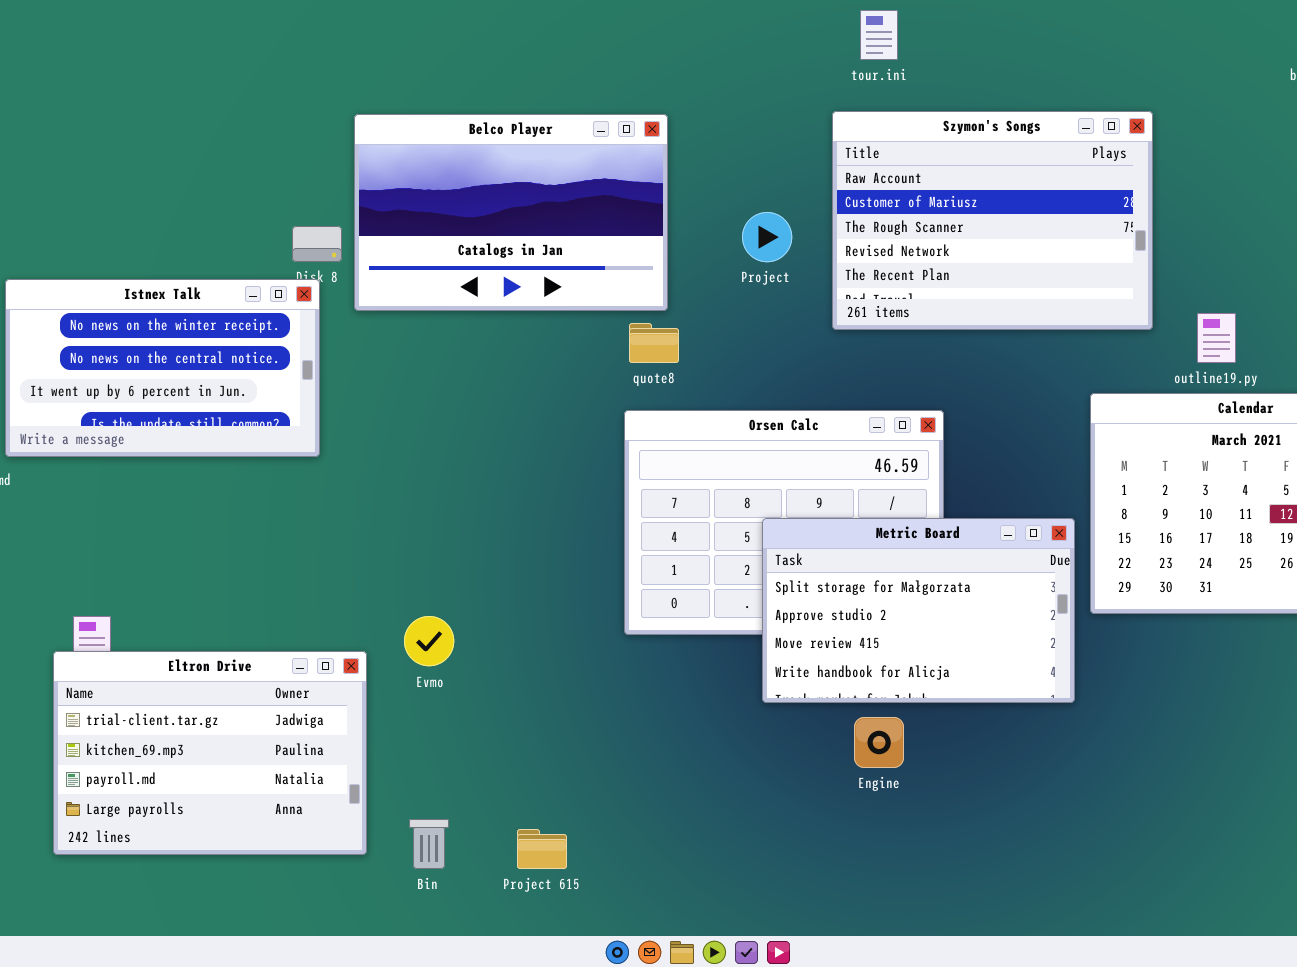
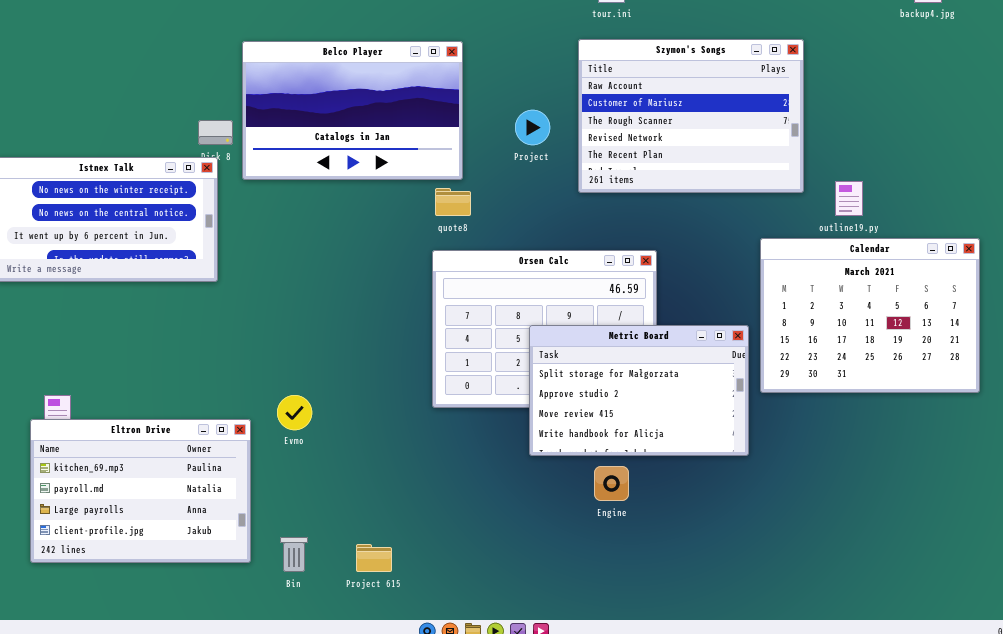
Eltron Drive: [53,651,367,855] -> [30,419,251,563], scrolled down 1 row

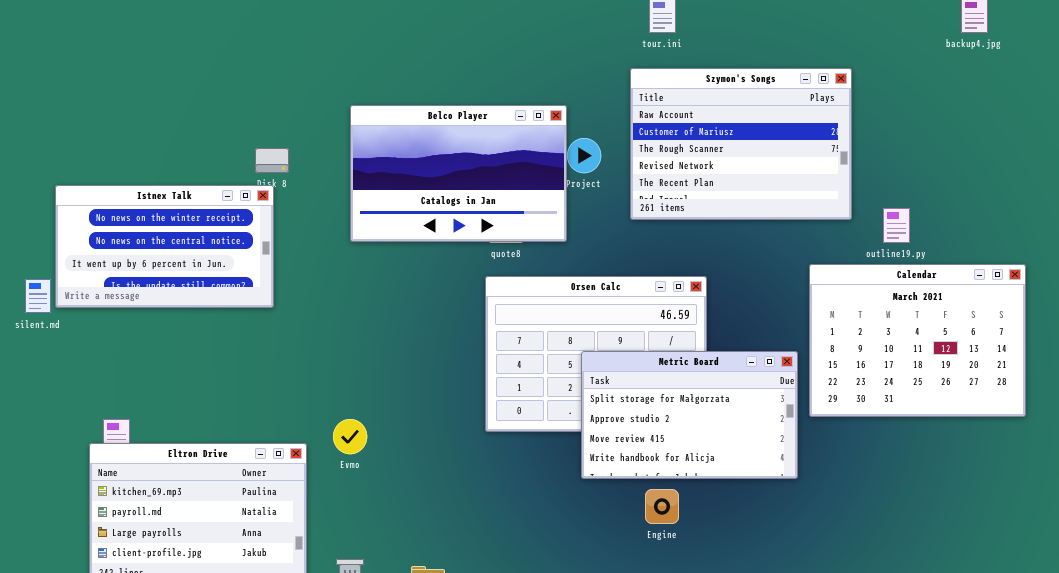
Belco Player: [242,41,463,180] -> [350,105,567,242], moved

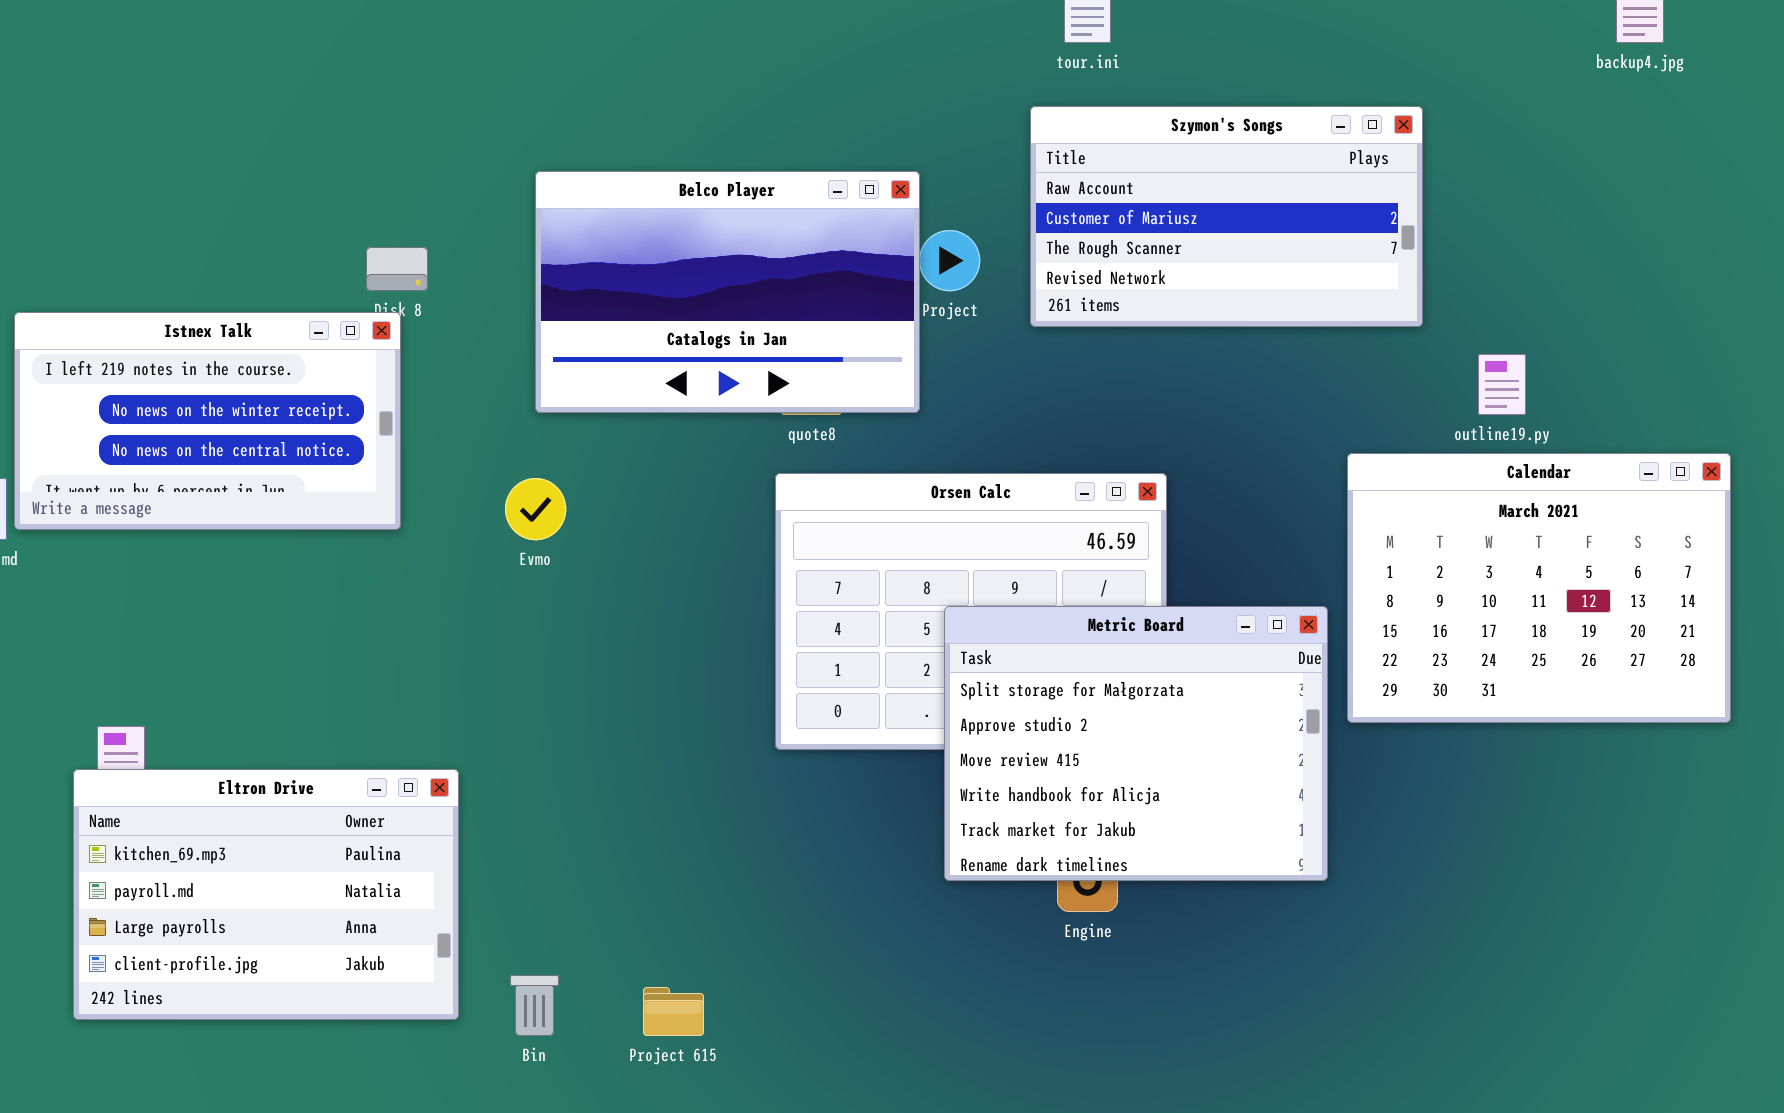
Szymon's Songs: [630,68,852,220] -> [1030,106,1423,327], resized
Istnex Talk: [55,185,274,308] -> [14,312,401,530], scrolled up 1 row
Metric Board: [581,351,798,479] -> [944,606,1328,881], resized
Evmo: [333,419,367,454] -> [505,478,566,540], moved

